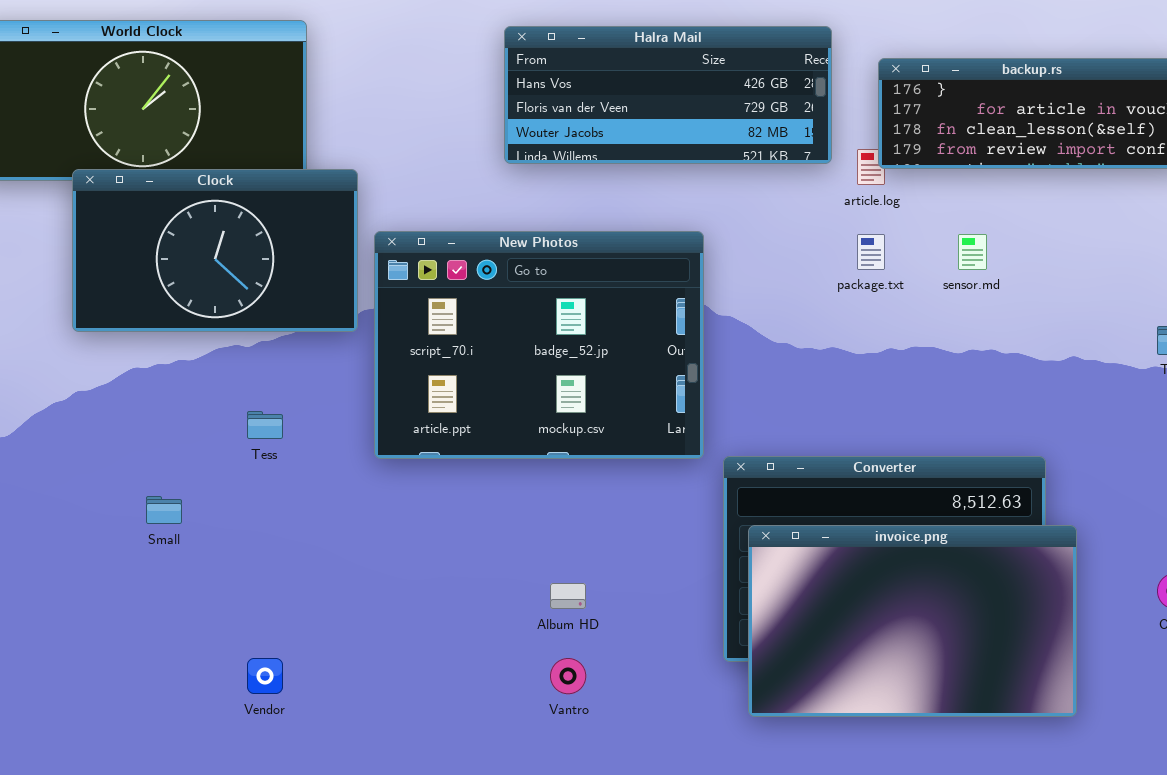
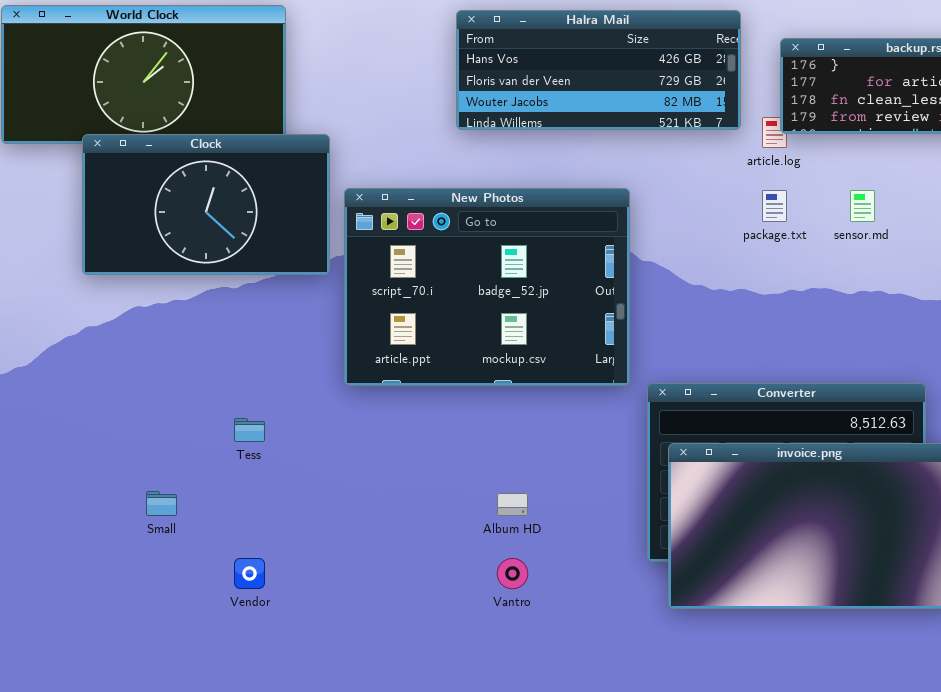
Tess: [247,411,283,439] -> [234,418,265,442], moved
Small: [146,496,182,524] -> [146,491,177,516], moved

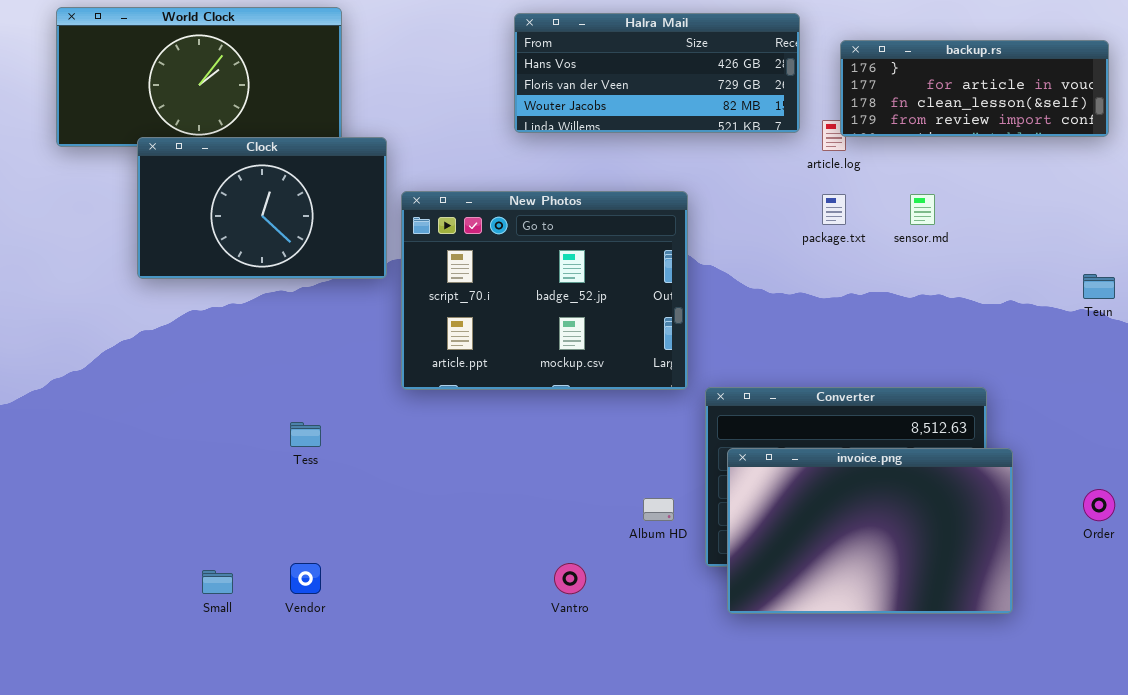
Small: [146,491,177,516] -> [202,570,233,594], moved
Album HD: [497,493,528,516] -> [643,498,674,521], moved

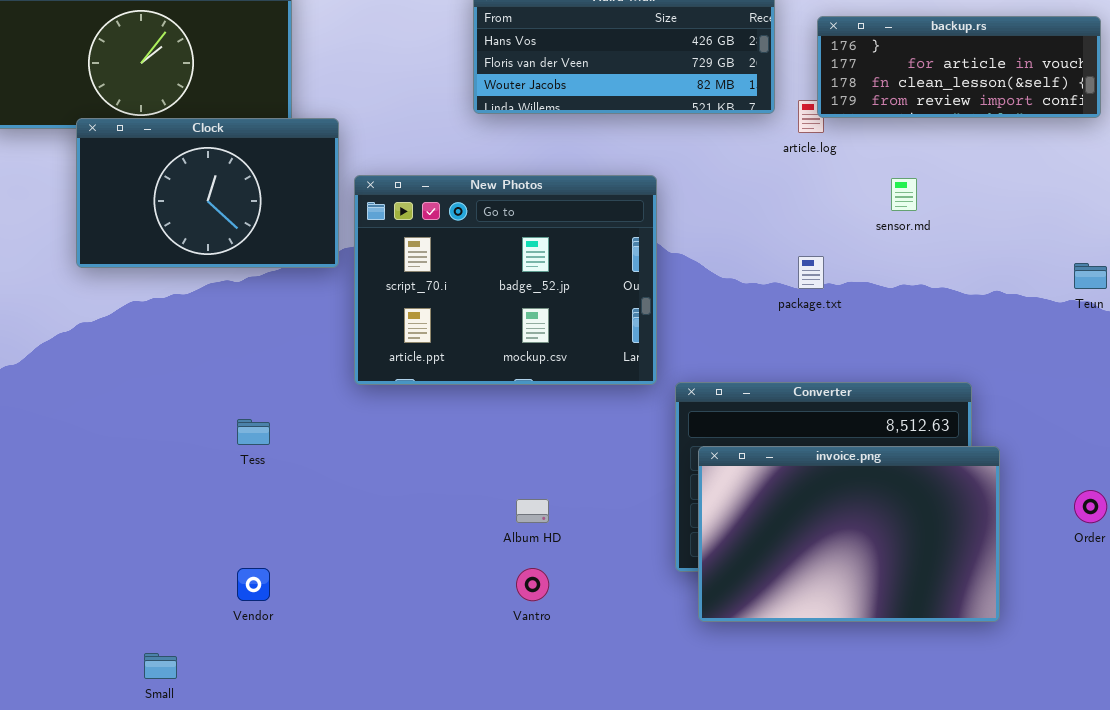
package.txt: [822,194,846,225] -> [798,256,824,289], moved
Album HD: [643,498,674,521] -> [516,499,549,523], moved
Small: [202,570,233,594] -> [144,653,177,679], moved

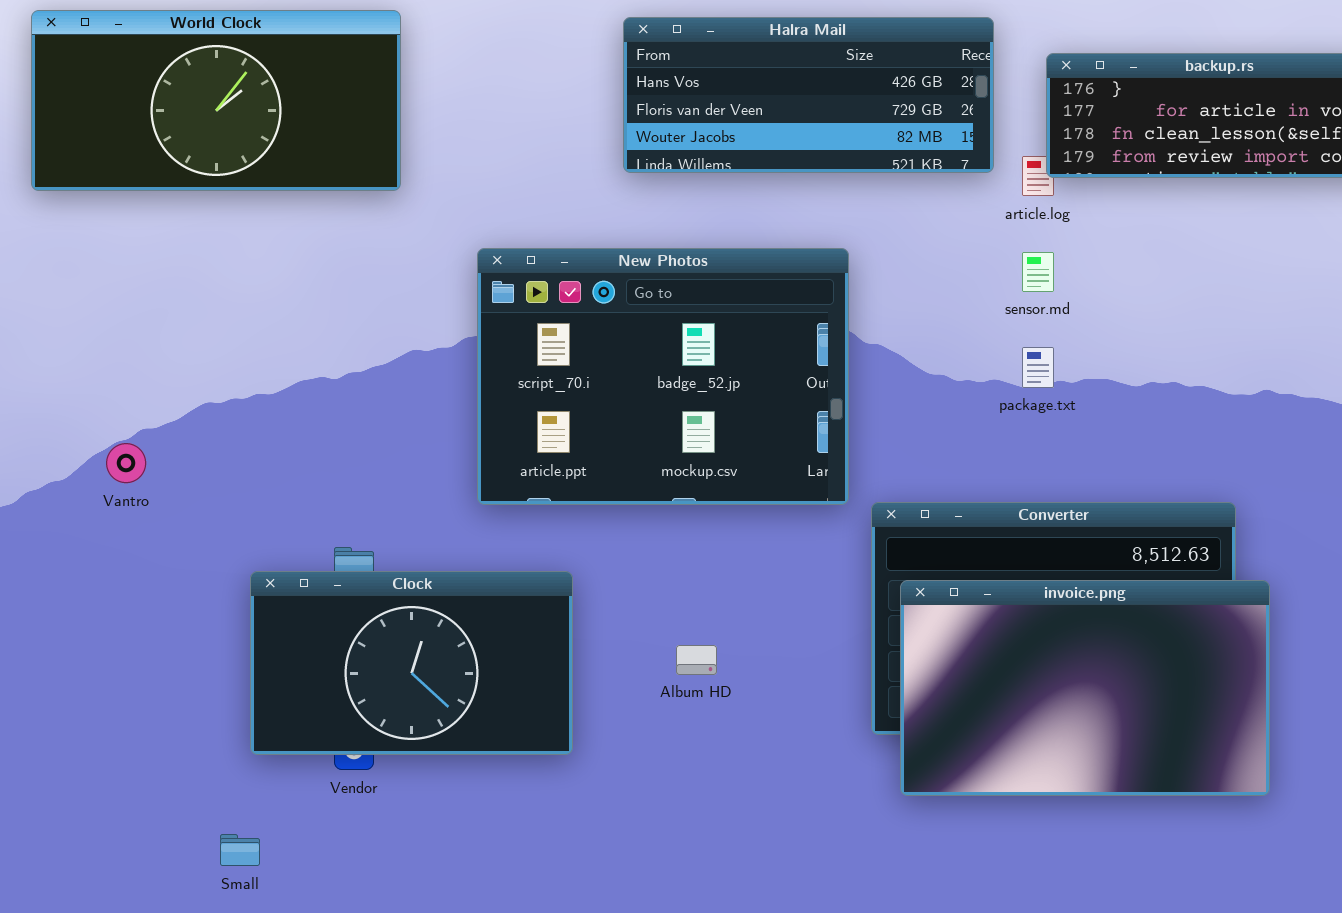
Clock: [76,118,339,268] -> [250,571,573,755], moved
sensor.md: [891,178,917,211] -> [1022,252,1054,292], moved
Vantro: [516,568,549,601] -> [106,443,146,483], moved

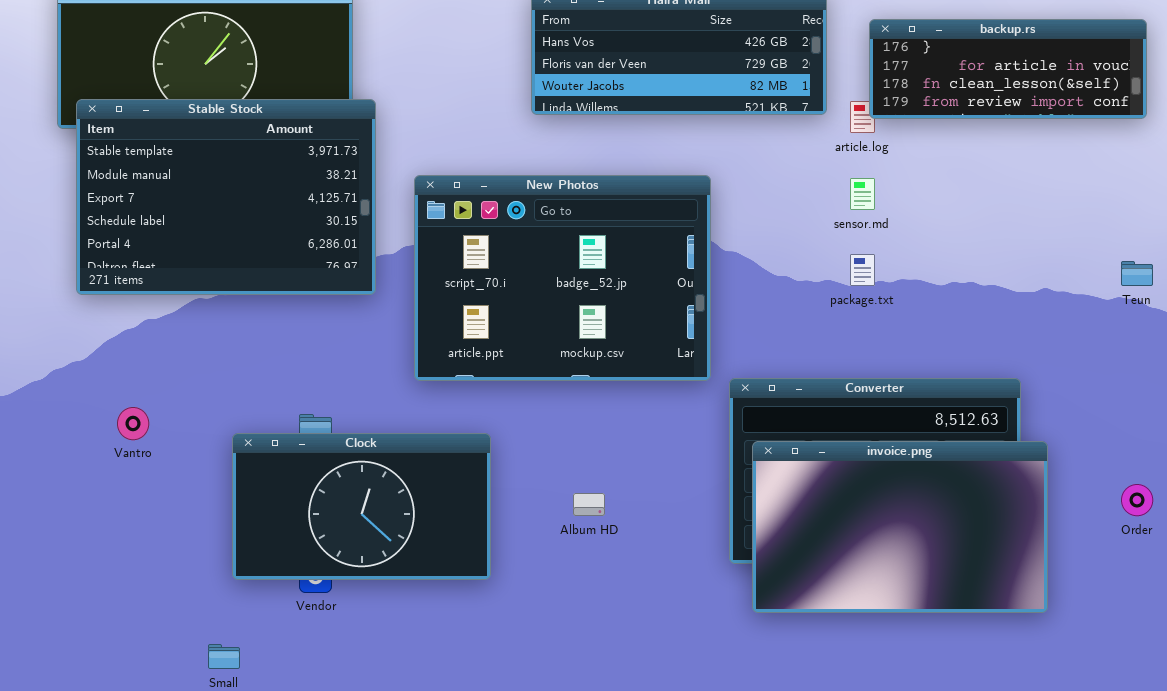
Stable Stock: none -> [76,99,376,295], opened
Vantro: [106,443,146,483] -> [117,407,149,440], moved

